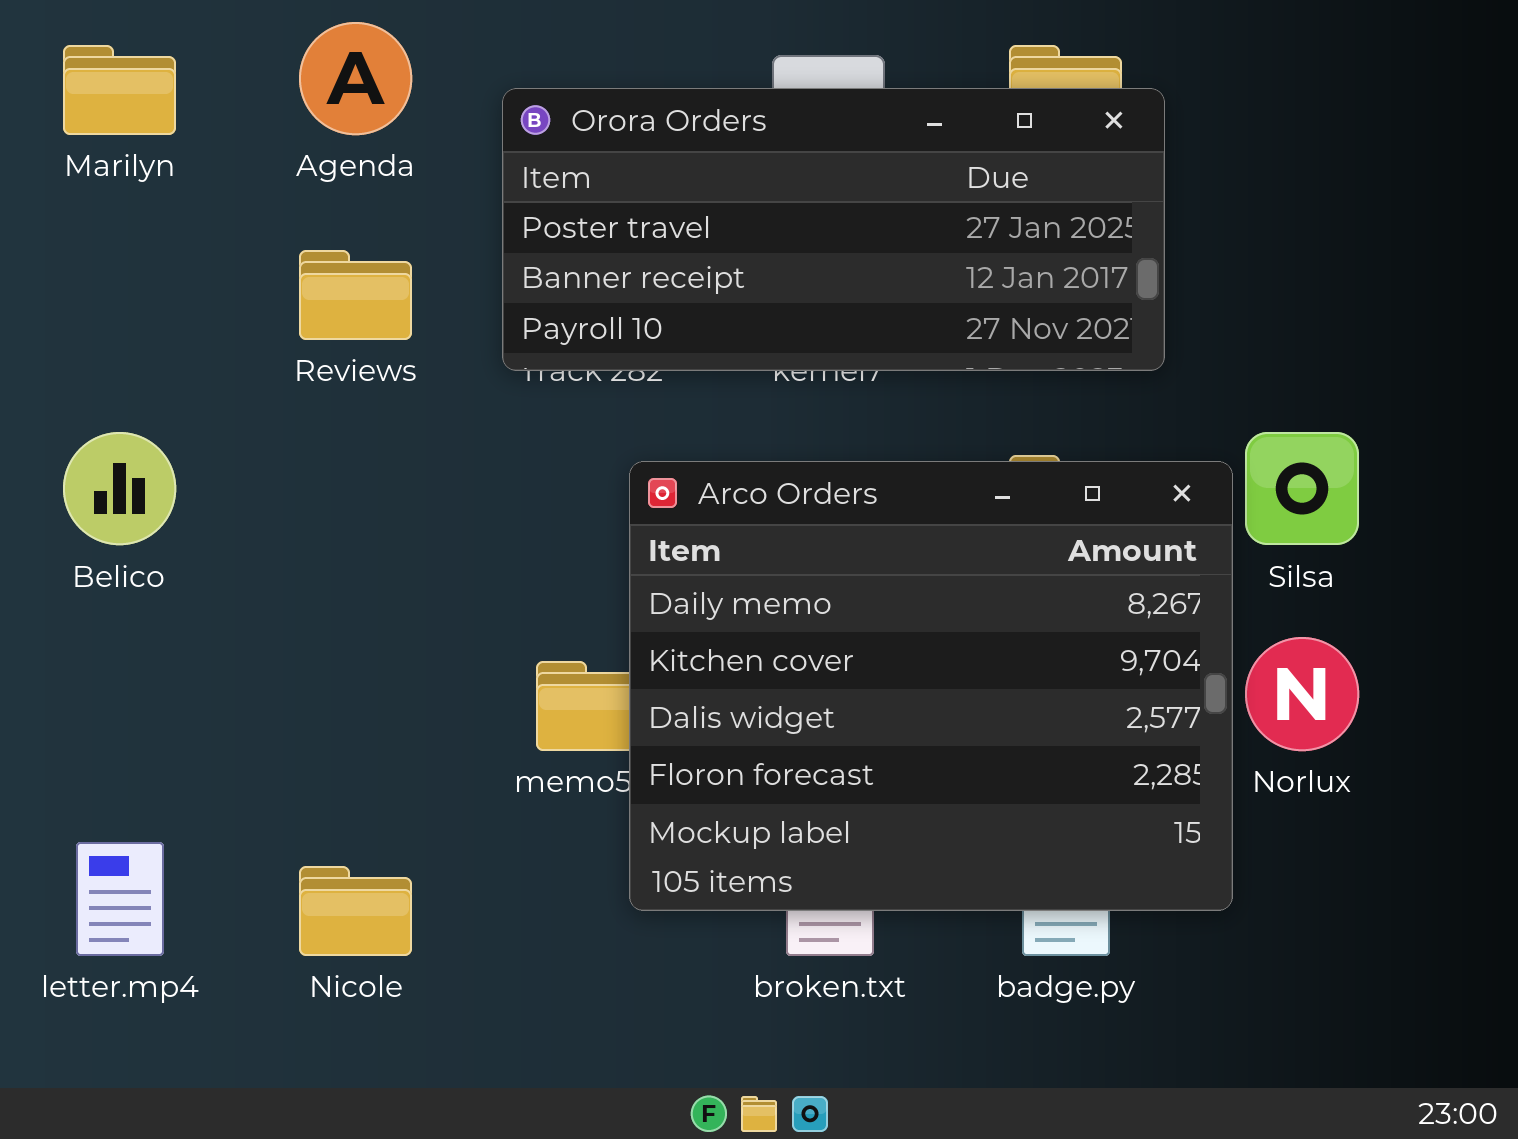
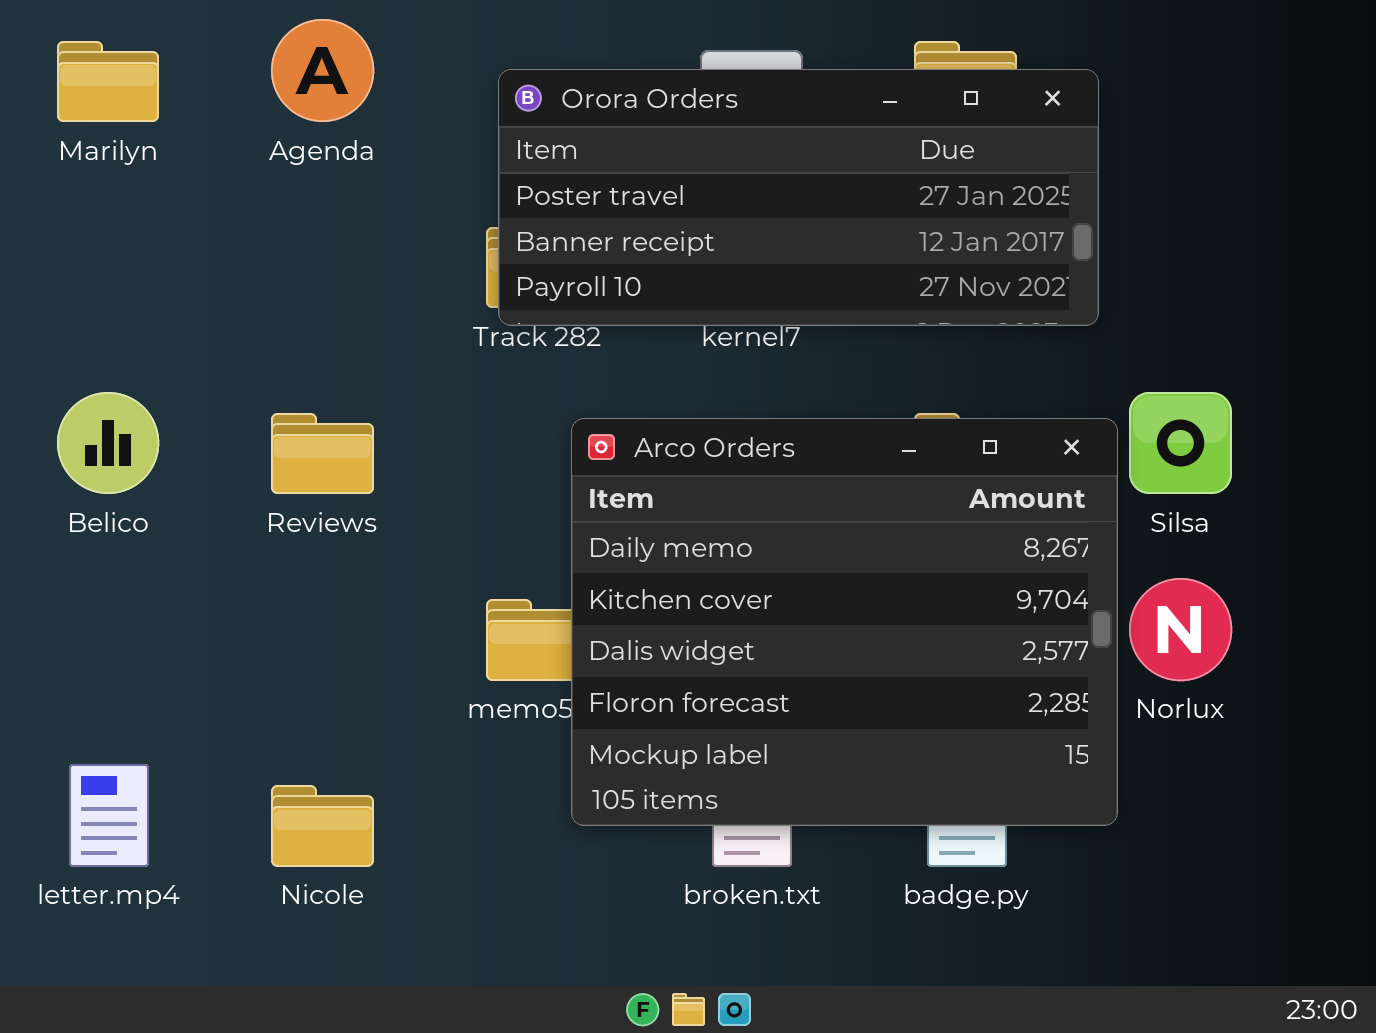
Orora Orders: [502,88,1165,371] -> [498,69,1099,326], moved
Reviews: [299,250,412,340] -> [271,413,374,494], moved

